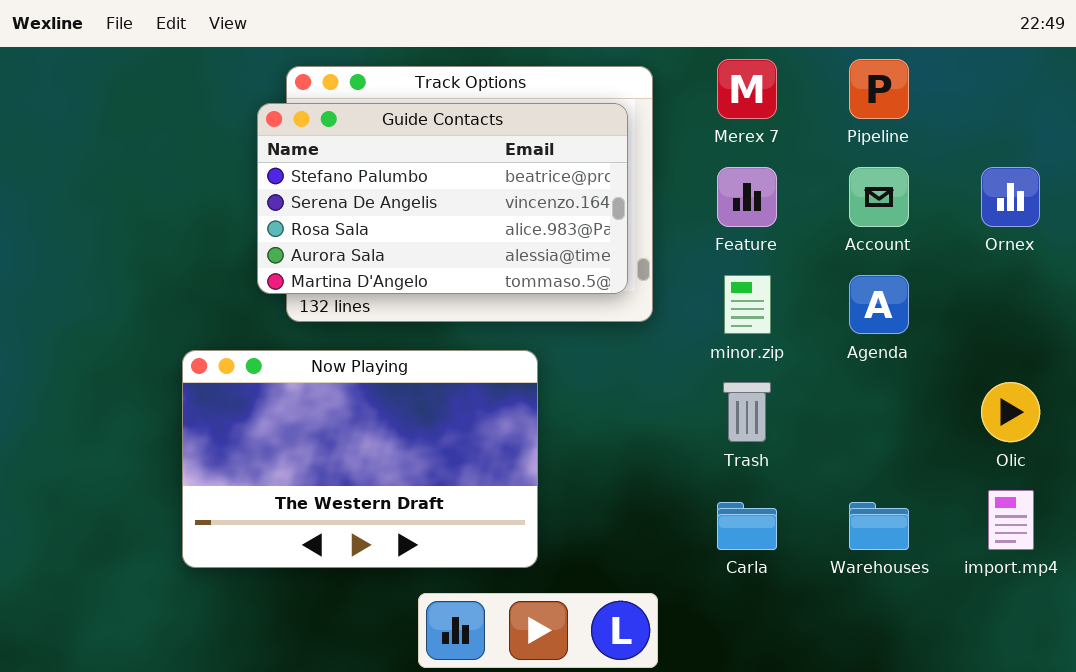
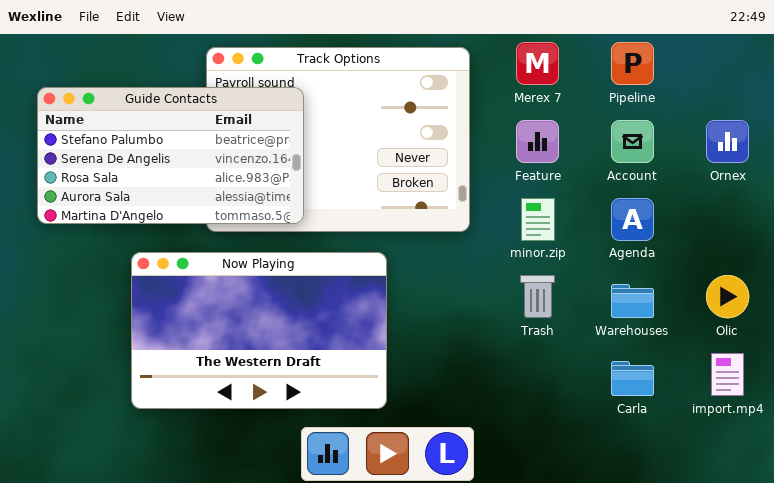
Guide Contacts: [257,103,628,294] -> [37,87,304,224], moved
Carla: [717,502,777,550] -> [611,361,654,396], moved
Warehouses: [849,502,909,550] -> [611,284,654,318], moved

